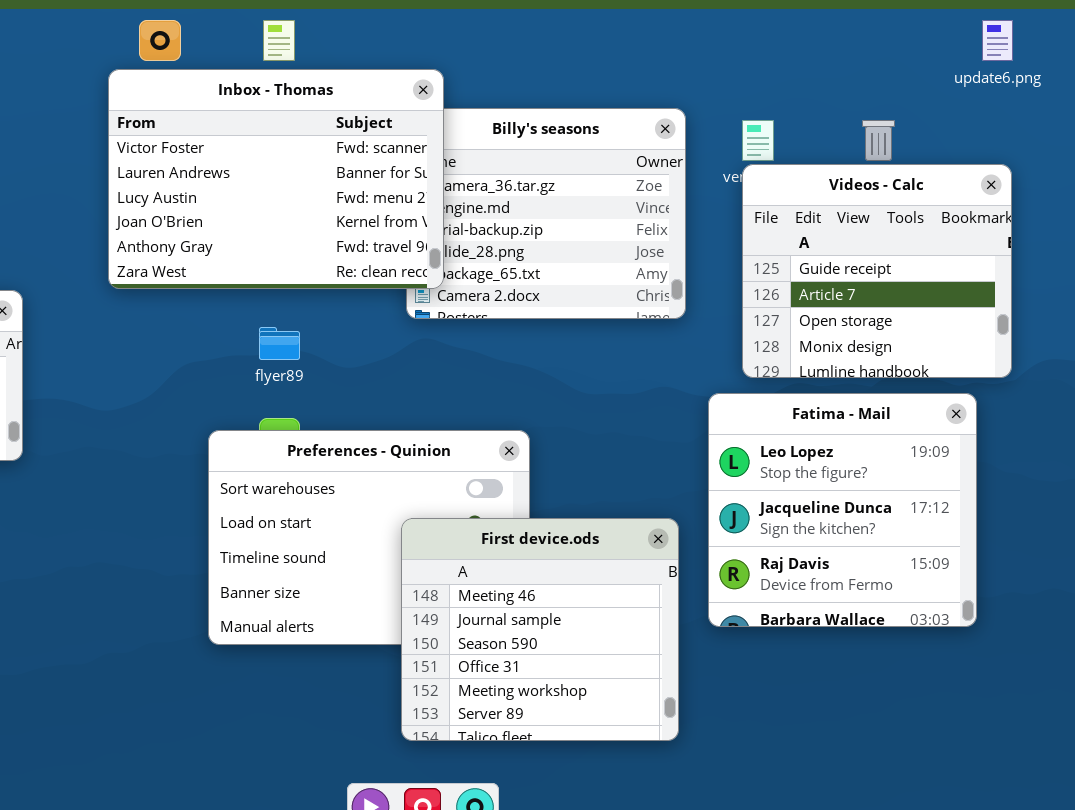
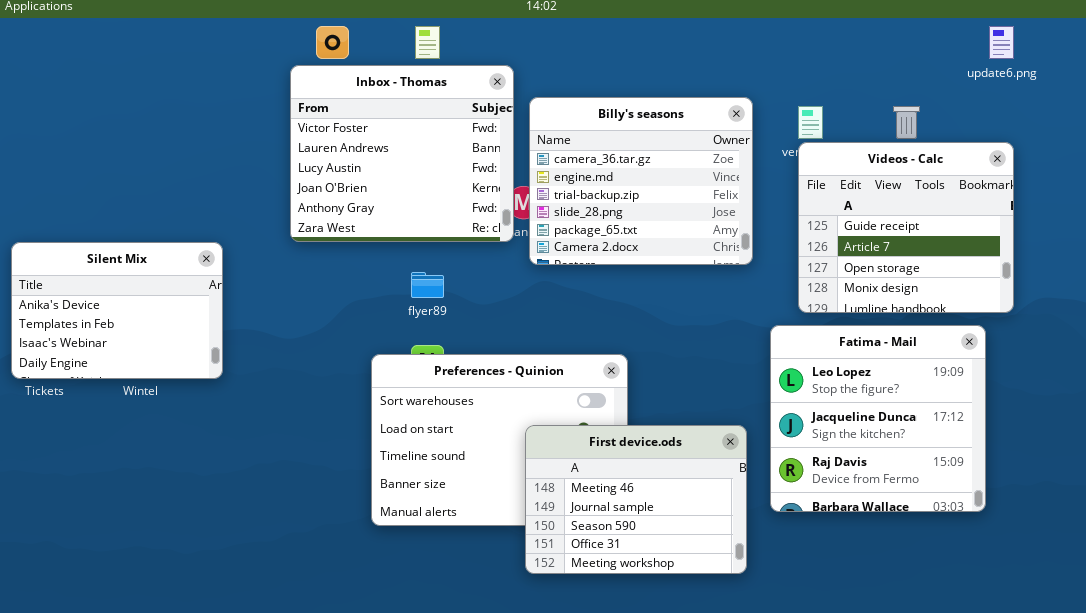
Inbox - Thomas: [108,69,444,289] -> [290,65,514,242], resized
First device.ods: [401,518,679,741] -> [525,425,747,574], resized

